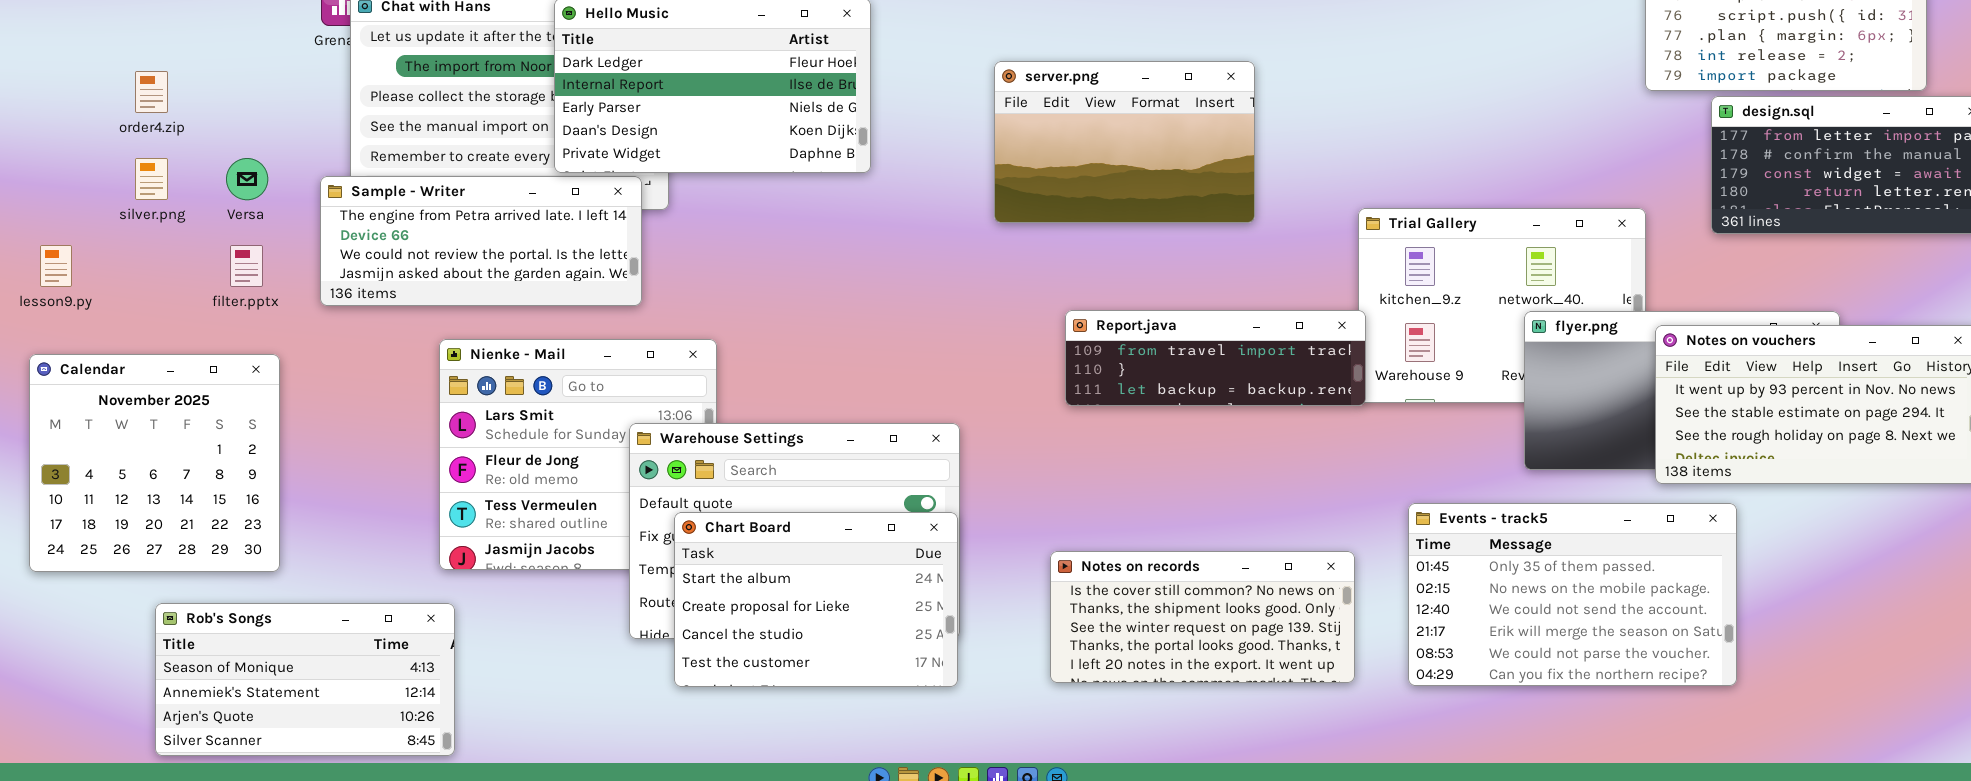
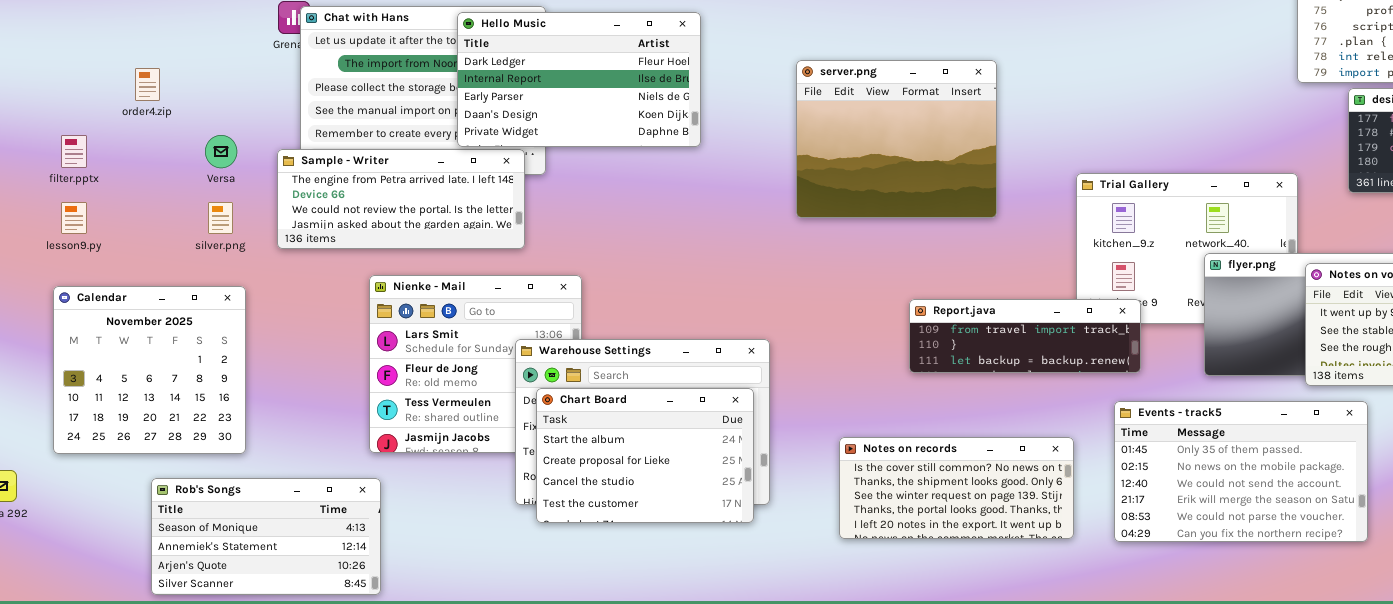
server.png: [994,61,1255,223] -> [796,60,997,218], resized
silver.png: [135,158,168,200] -> [208,202,233,234], moved
filter.pptx: [230,245,263,287] -> [61,135,87,168], moved
Report.java: [1065,310,1366,406] -> [909,299,1141,373], moved
Chart Board: [674,512,958,687] -> [536,388,754,523], moved

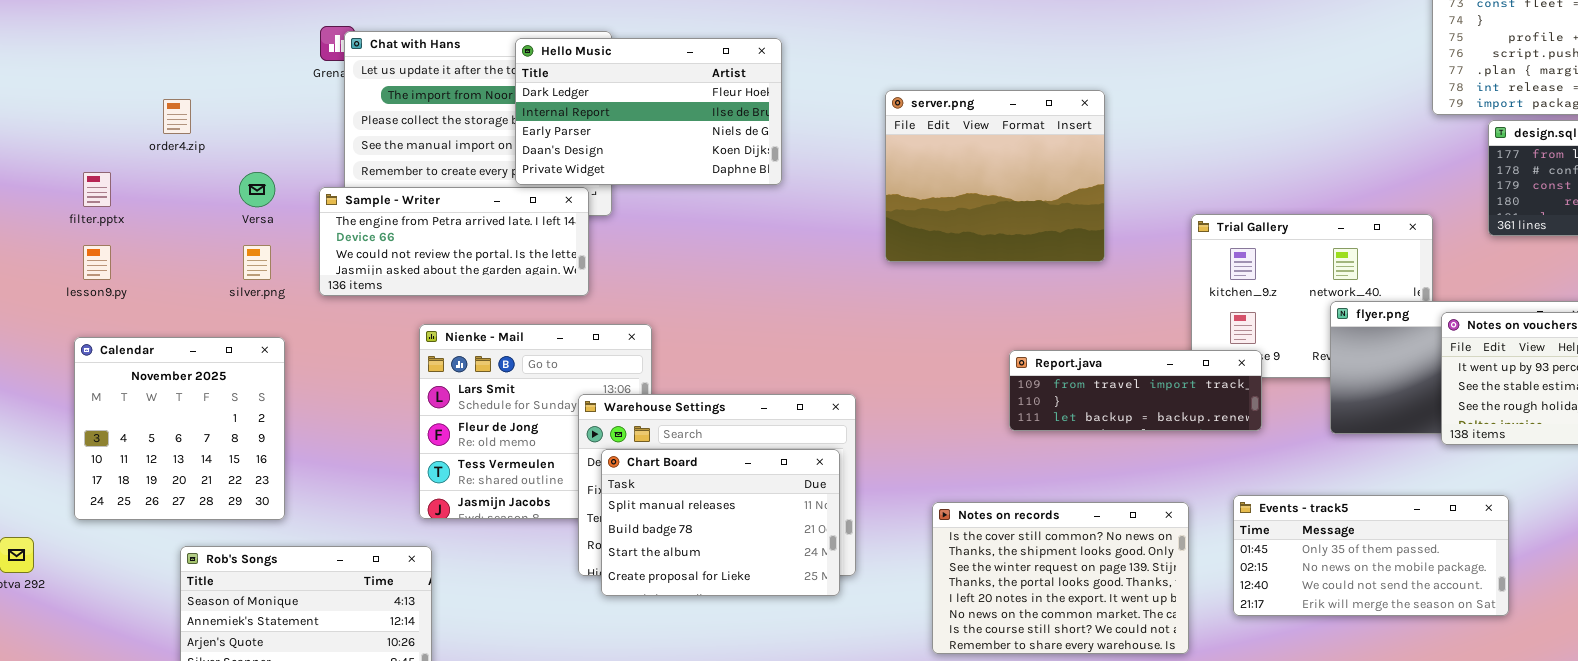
Chart Board: [536,388,754,523] -> [601,449,840,596], scrolled up 2 rows
Events - track5: [1114,401,1368,542] -> [1233,495,1509,616], resized
Notes on records: [839,437,1074,539] -> [932,502,1189,654], resized

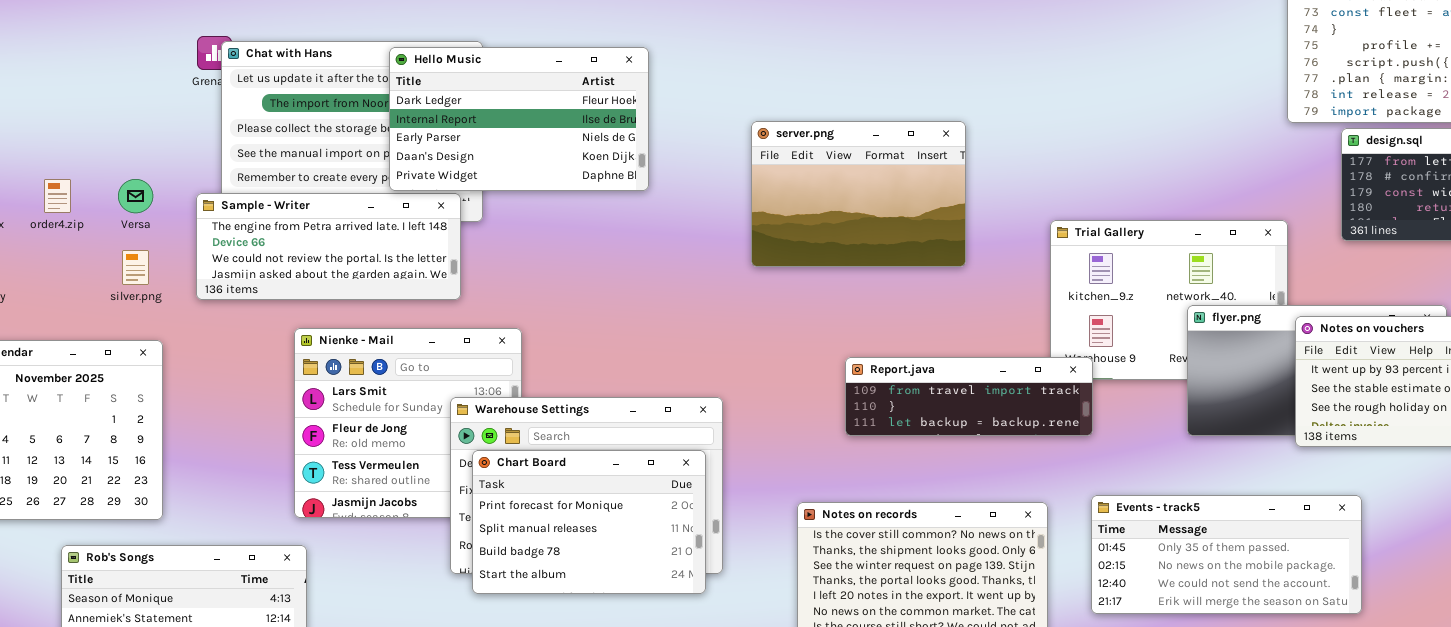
server.png: [885,90,1105,262] -> [751,121,966,267], resized
order4.zip: [163,99,191,134] -> [44,179,71,213], moved
Report.java: [1009,350,1262,431] -> [845,357,1093,436], moved
Chart Board: [601,449,840,596] -> [472,450,706,594], scrolled up 1 row

